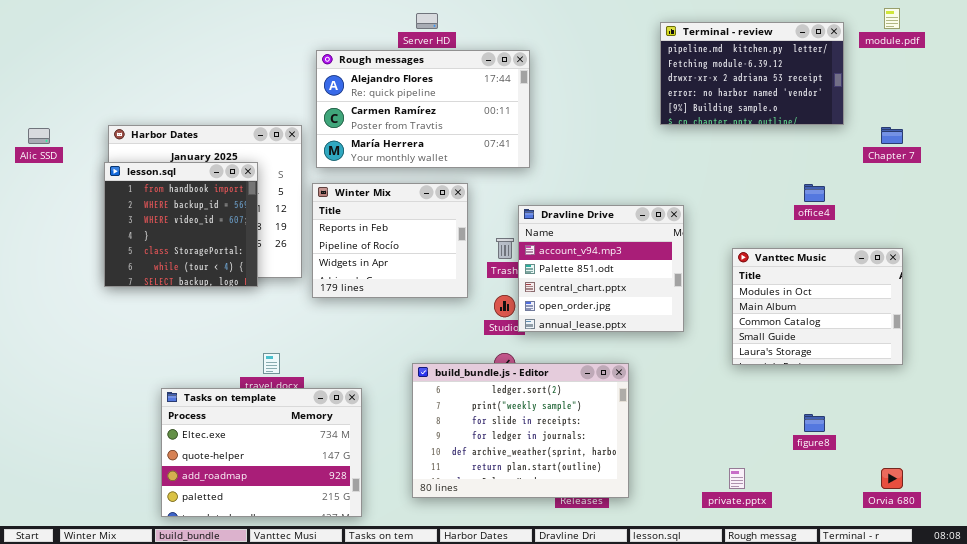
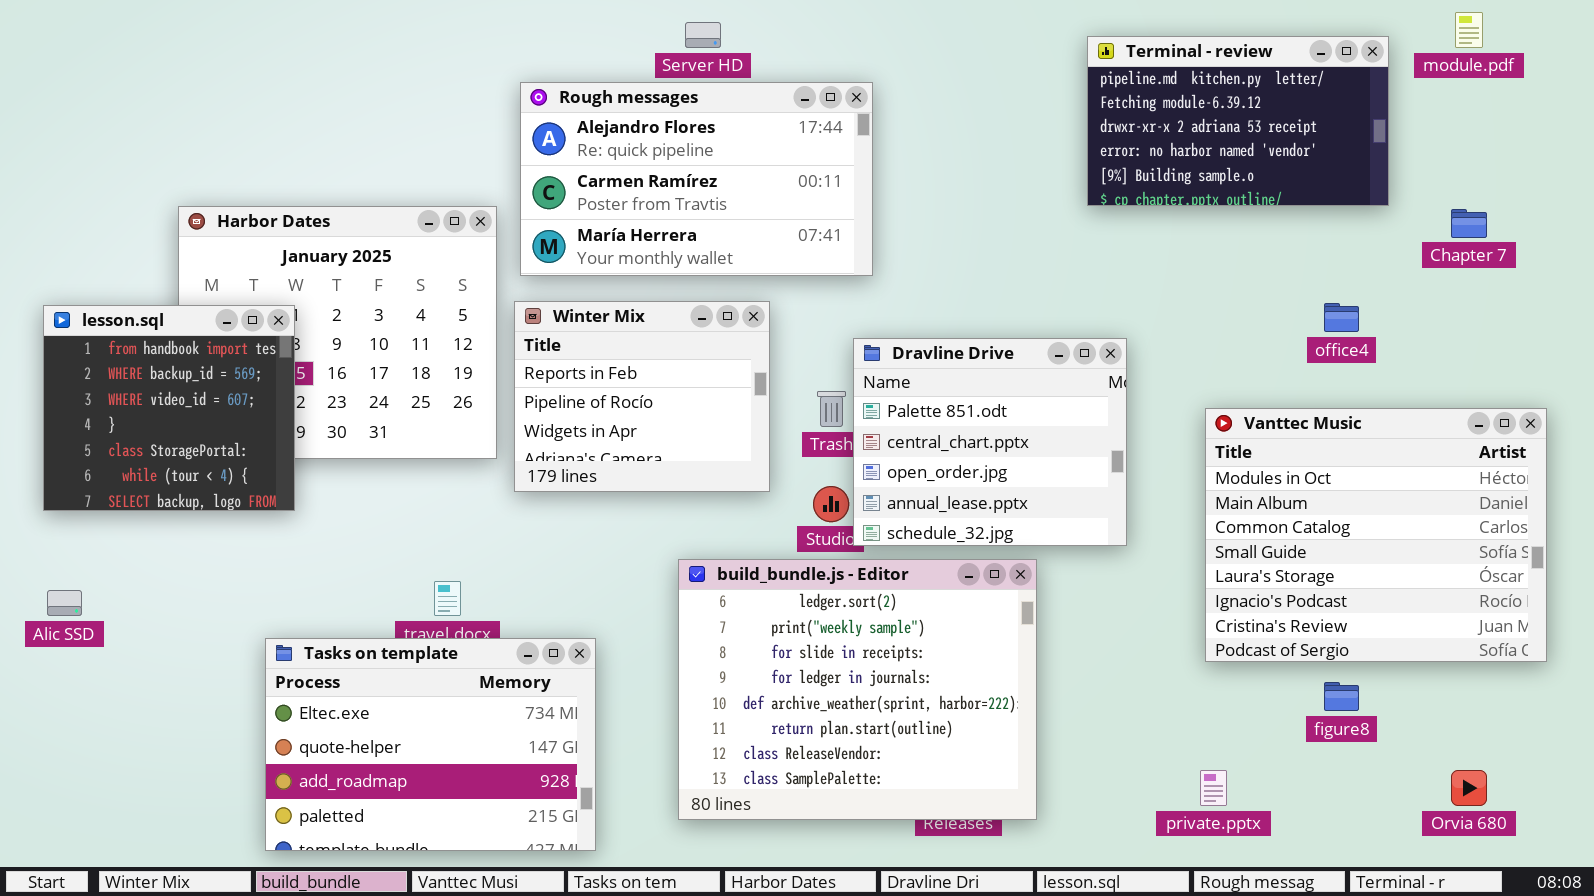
Alic SSD: [28,128,50,144] -> [47,590,82,616], moved
lesson.sql: [104,162,258,287] -> [43,305,295,511], moved
Dravline Drive: [518,205,684,332] -> [853,338,1127,546], scrolled down 1 row
Vanttec Music: [732,248,903,365] -> [1205,408,1547,662], resized
build_bundle.js - Editor: [412,363,629,498] -> [678,559,1037,820], resized

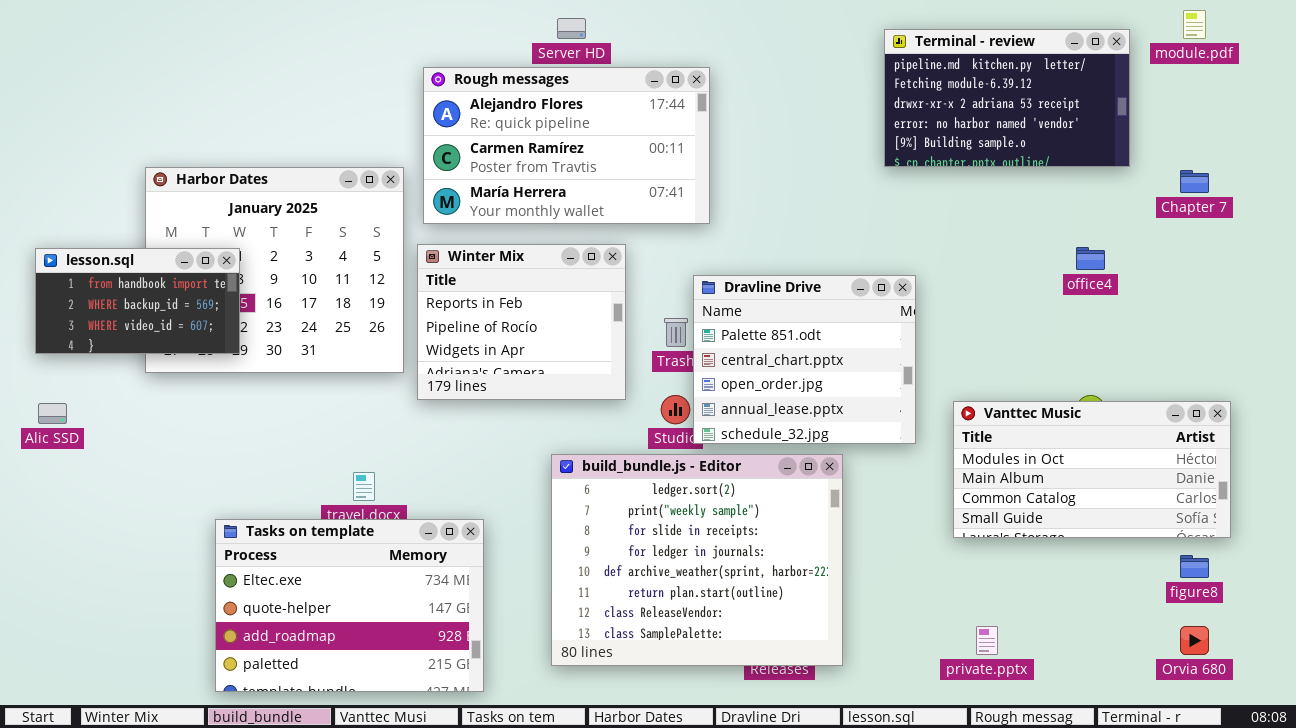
lesson.sql: [43,305,295,511] -> [35,248,240,354], resized
Vanttec Music: [1205,408,1547,662] -> [953,401,1231,538], moved, resized
Alic SSD: [47,590,82,616] -> [38,403,67,424], moved
figure8: [1324,682,1359,711] -> [1180,555,1209,578], moved

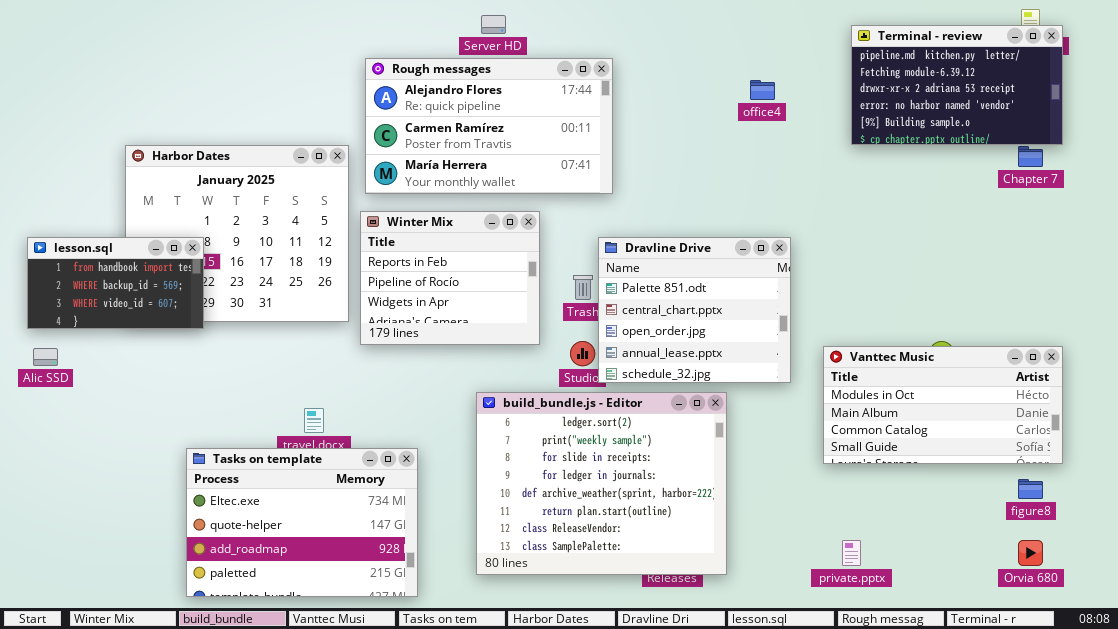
Terminal - review: [884,29,1130,167] -> [851,25,1063,145], moved
office4: [1076,247,1105,270] -> [750,80,775,100], moved
lesson.sql: [35,248,240,354] -> [27,237,204,329], moved

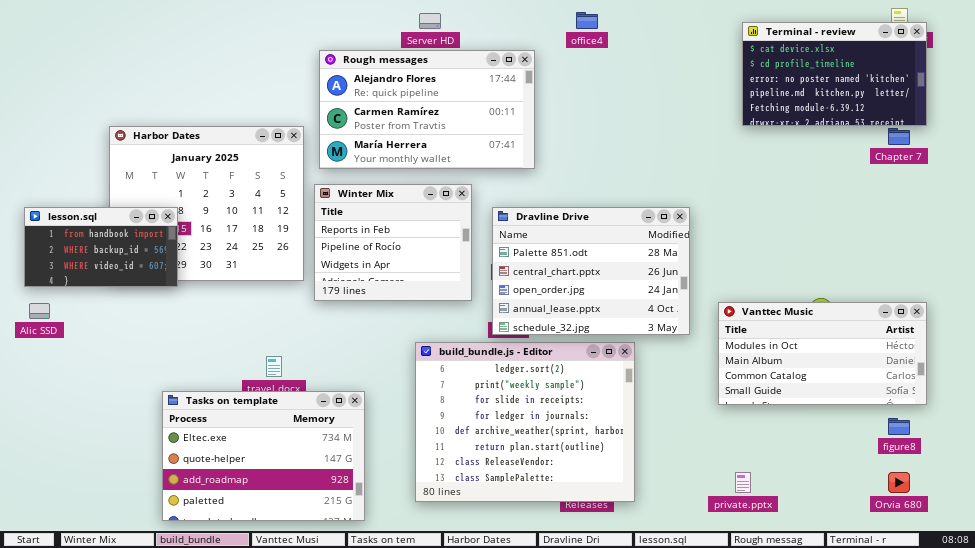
Terminal - review: [851,25,1063,145] -> [742,22,927,126], scrolled up 3 rows
office4: [750,80,775,100] -> [576,12,598,29], moved
Dravline Drive: [598,237,791,383] -> [492,207,690,335], resized

